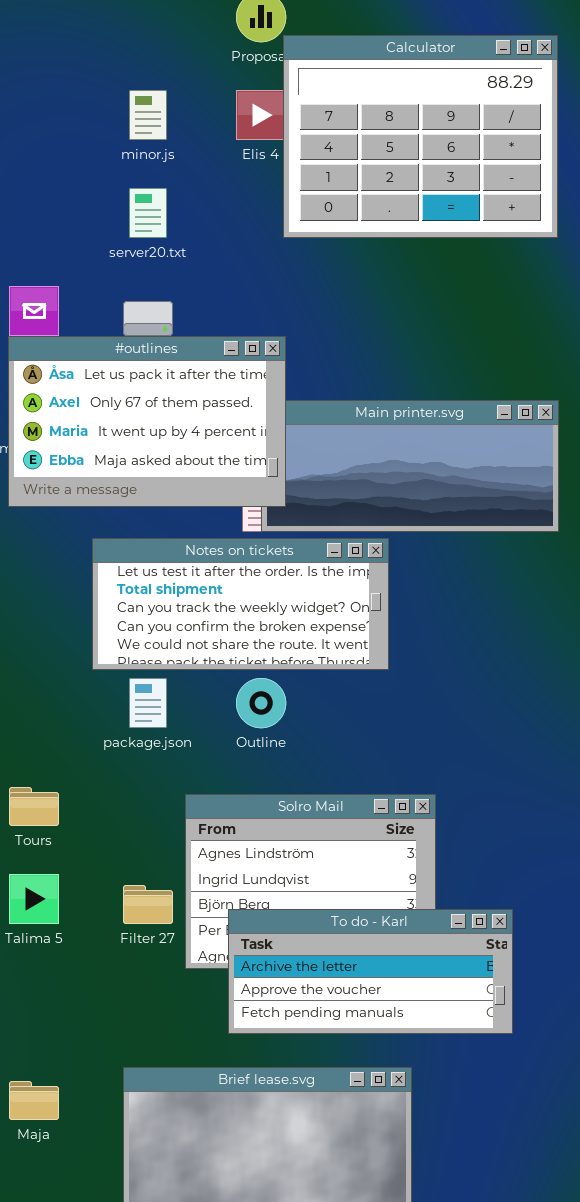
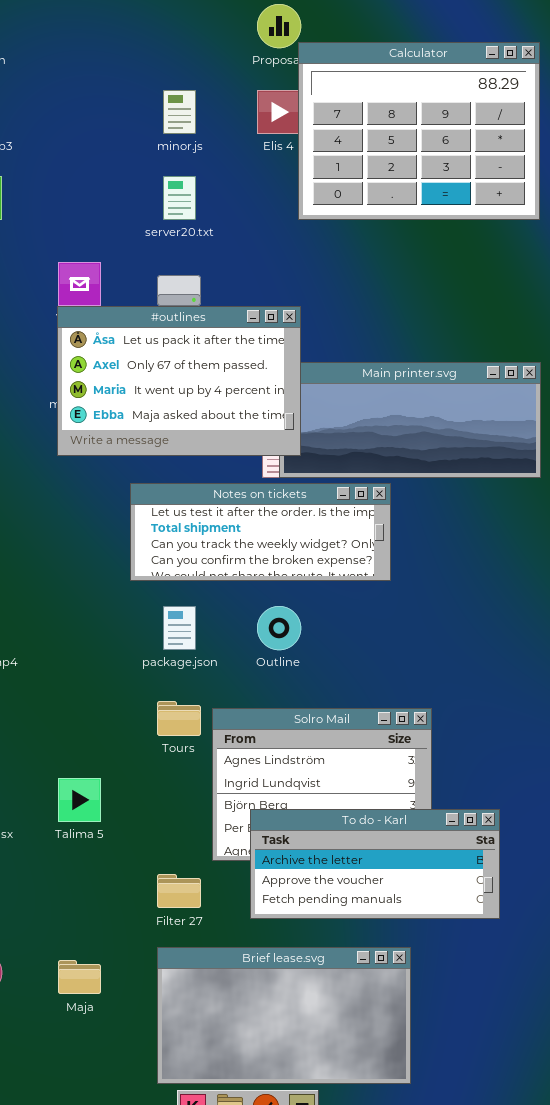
Notes on tickets: [92,538,389,670] -> [130,483,391,581], resized
Tours: [9,787,59,826] -> [157,701,201,736], moved
Filter 27: [123,885,173,924] -> [157,874,201,908], moved

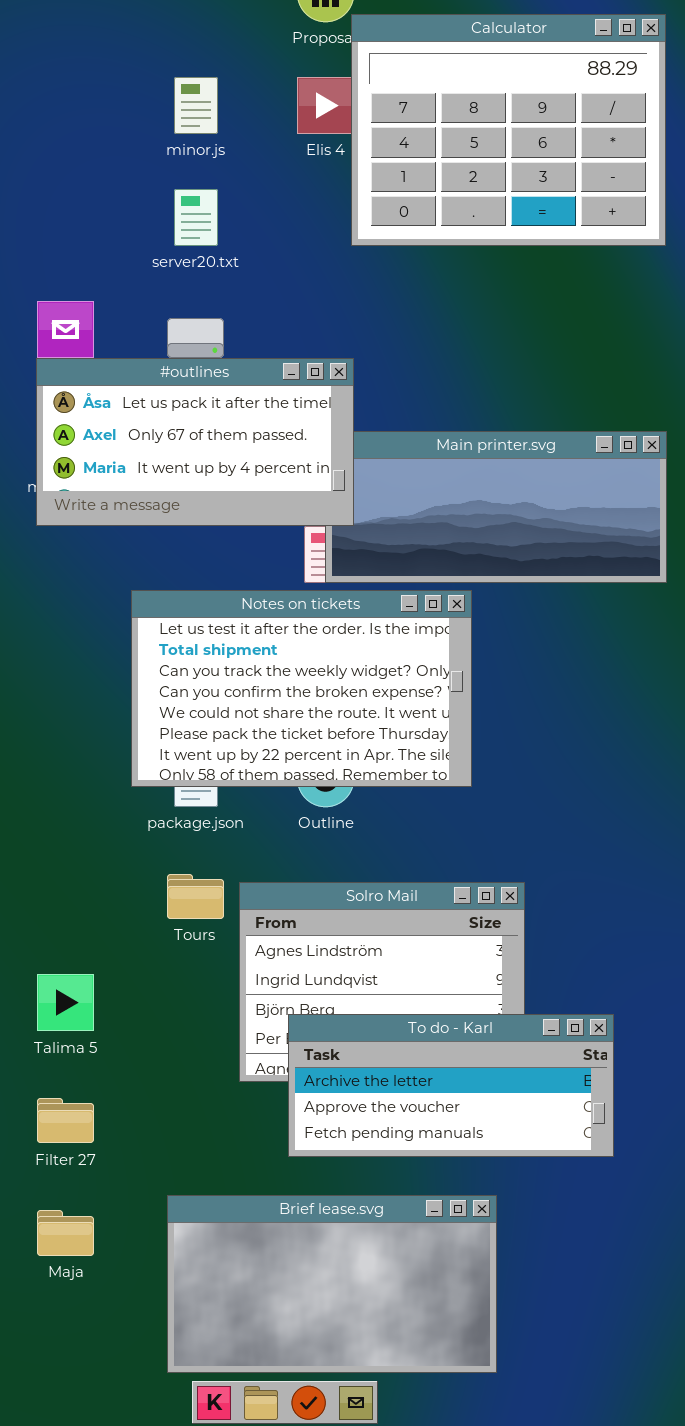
#outlines: [57,306,301,456] -> [36,358,354,526], resized
Notes on tickets: [130,483,391,581] -> [131,590,472,787], resized
Filter 27: [157,874,201,908] -> [37,1098,94,1143], moved

